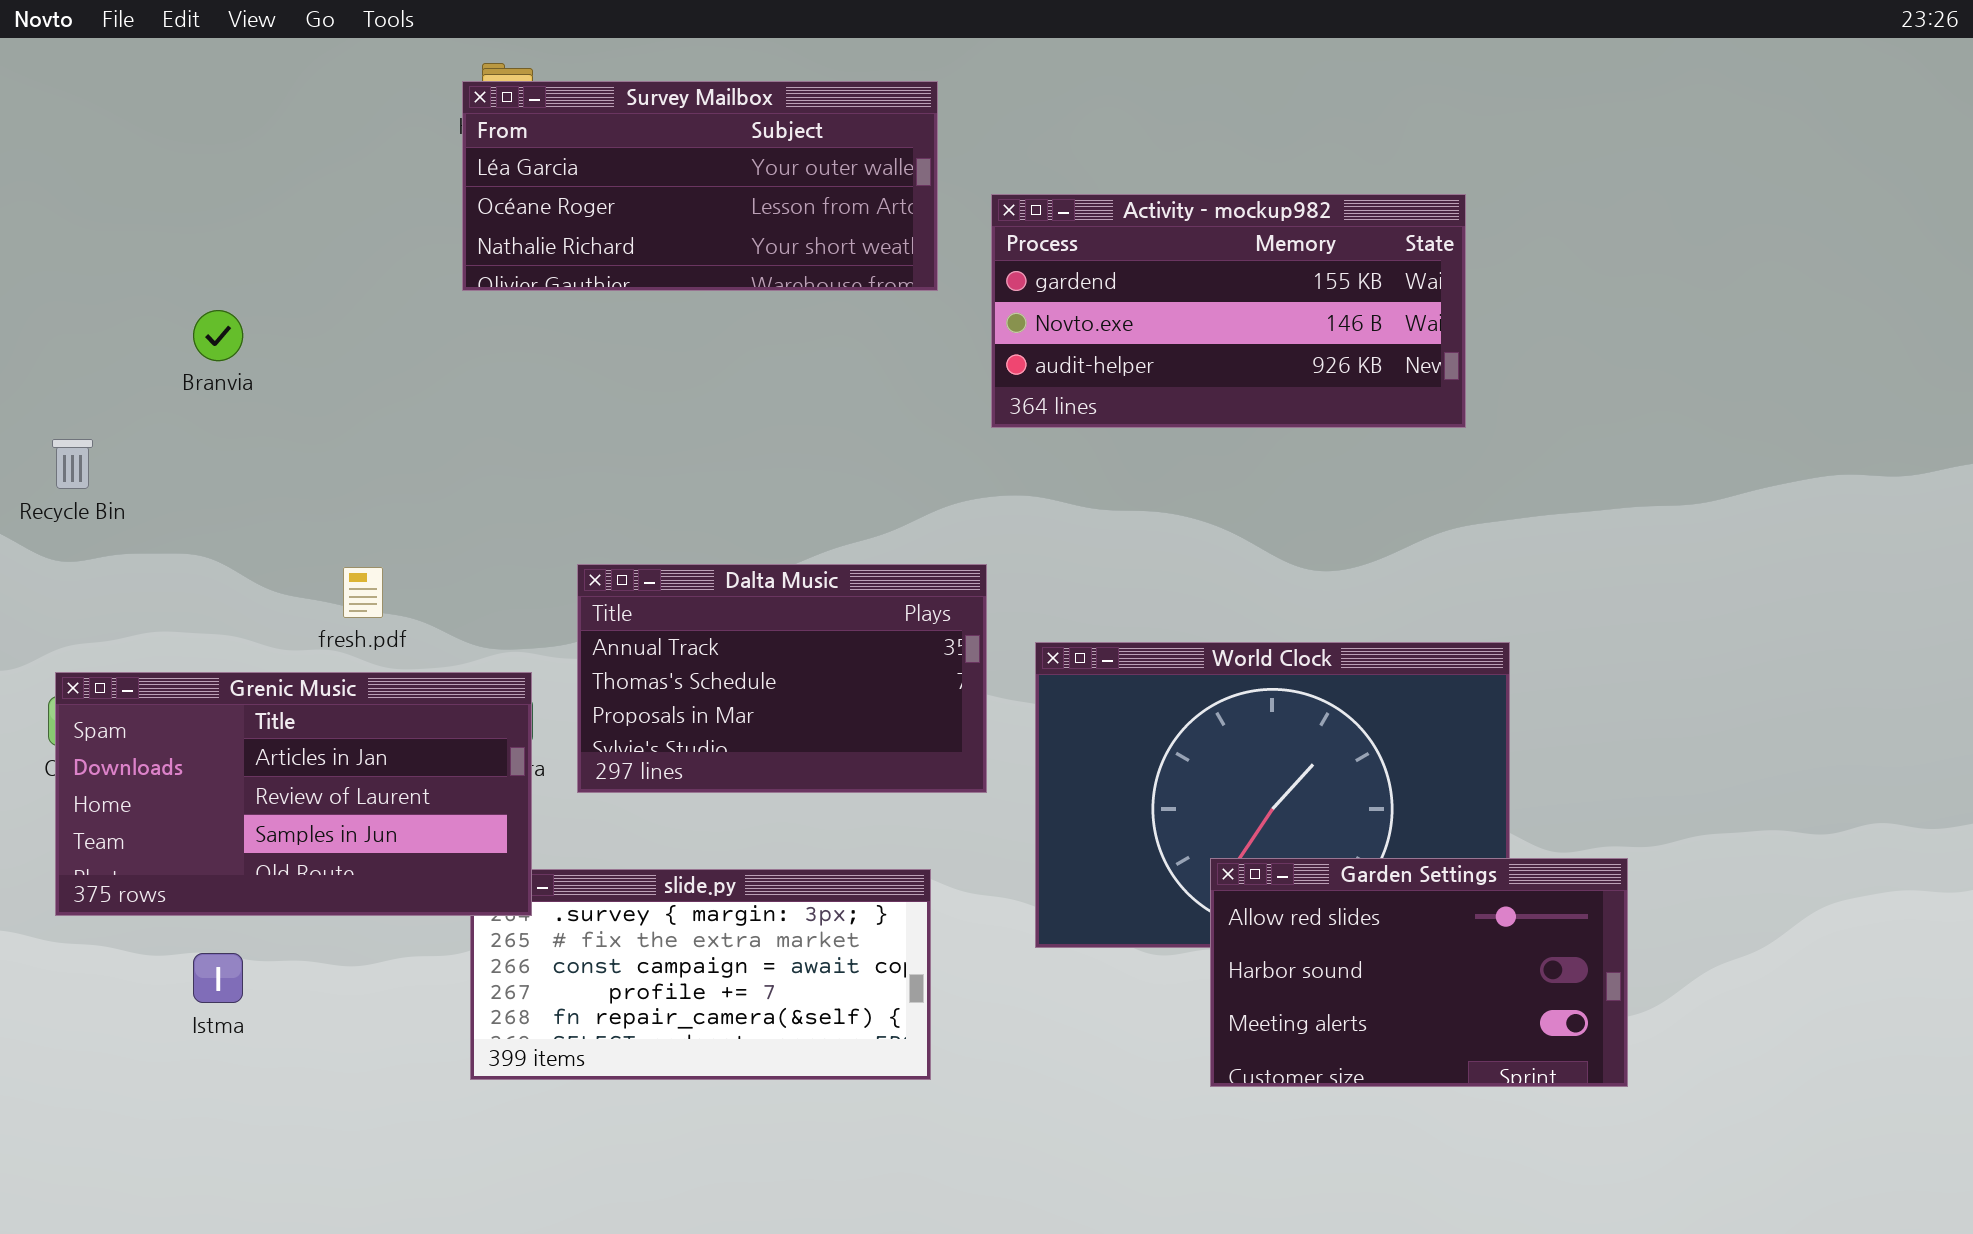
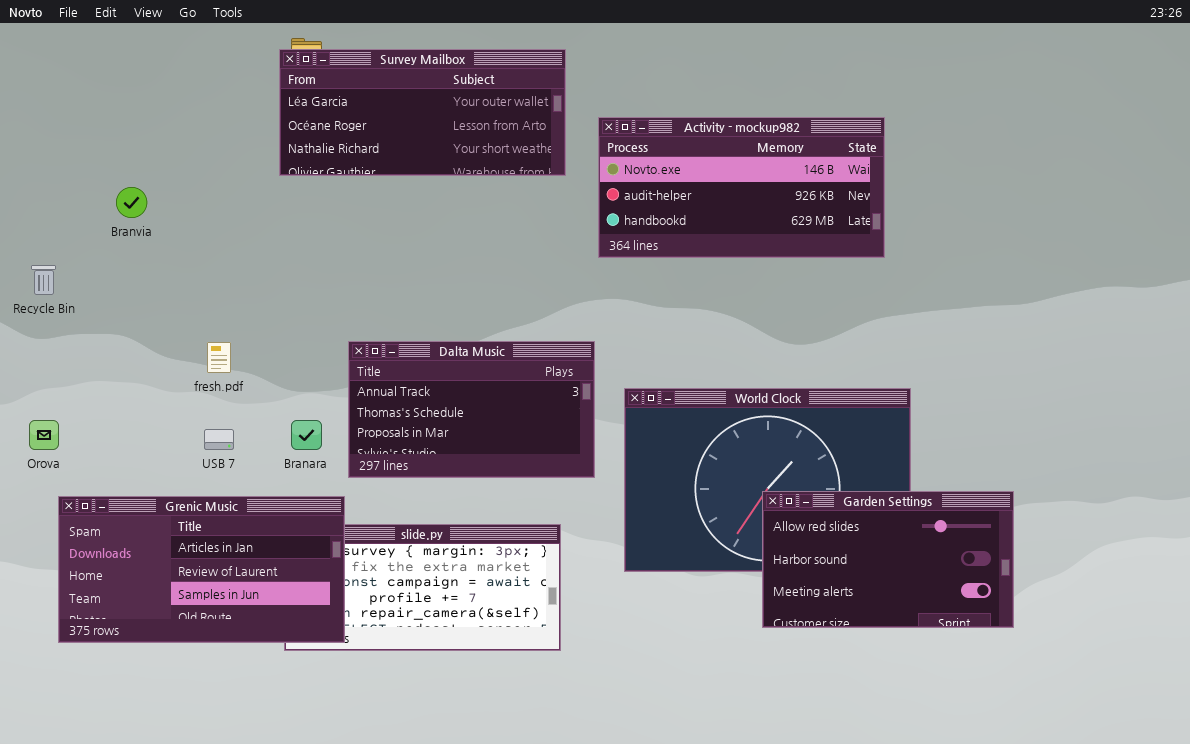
Activity - mockup982: [991,194,1466,428] -> [598,117,885,258], scrolled down 1 row
Grenic Music: [55,672,532,916] -> [58,496,345,643], moved
Garden Settings: [1210,858,1628,1087] -> [762,491,1014,628], moved

